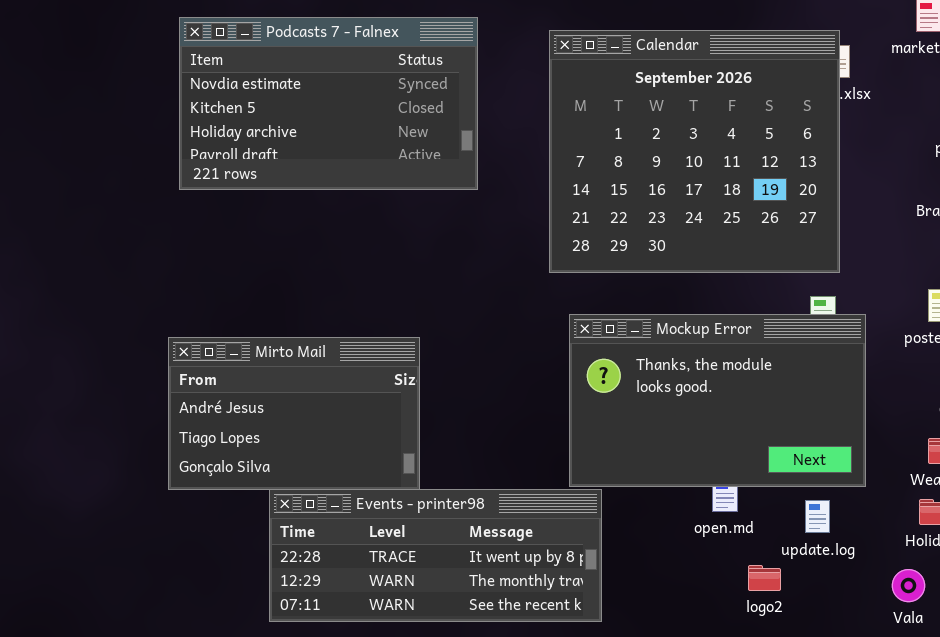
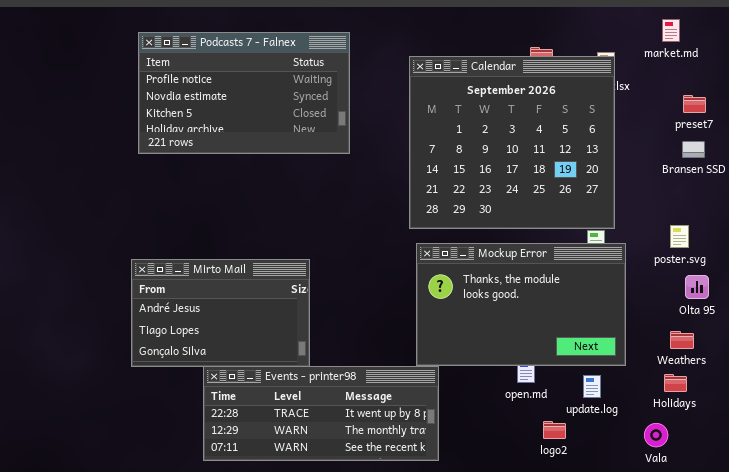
Podcasts 7 - Falnex: [179,17,478,190] -> [138,32,350,154], scrolled up 1 row
Calendar: [549,30,840,273] -> [409,56,615,229], moved

